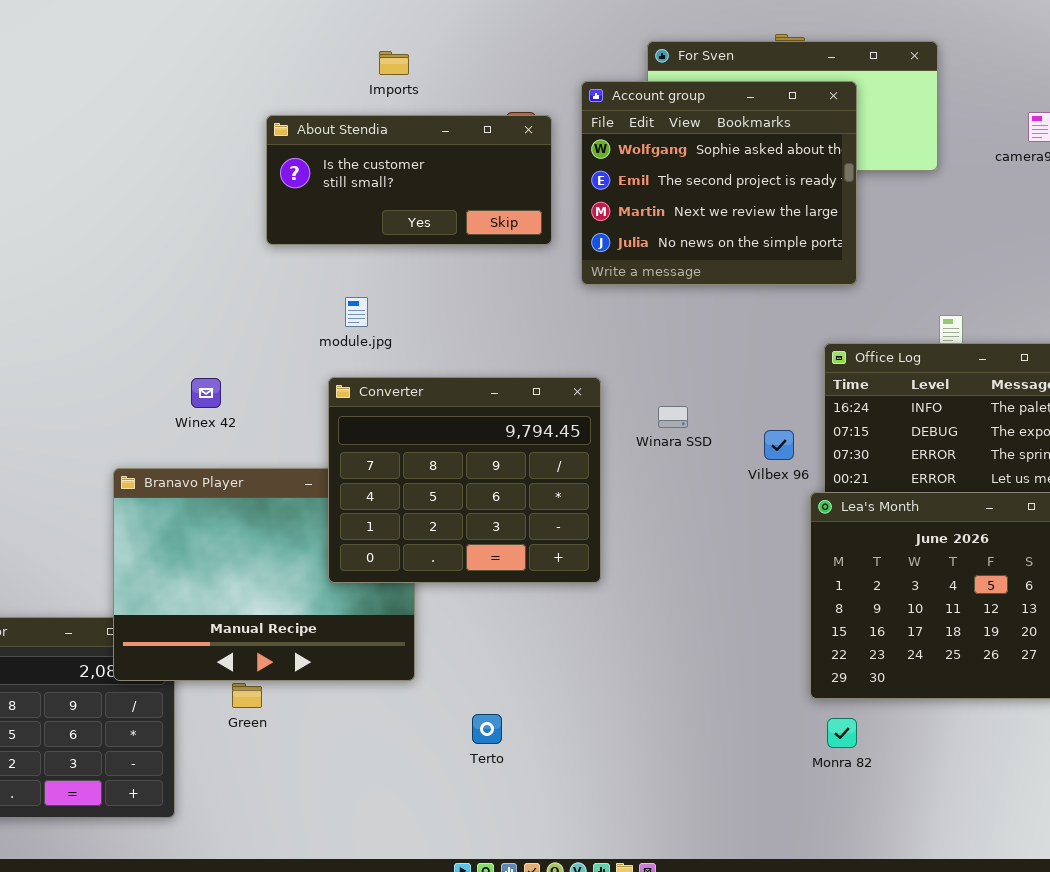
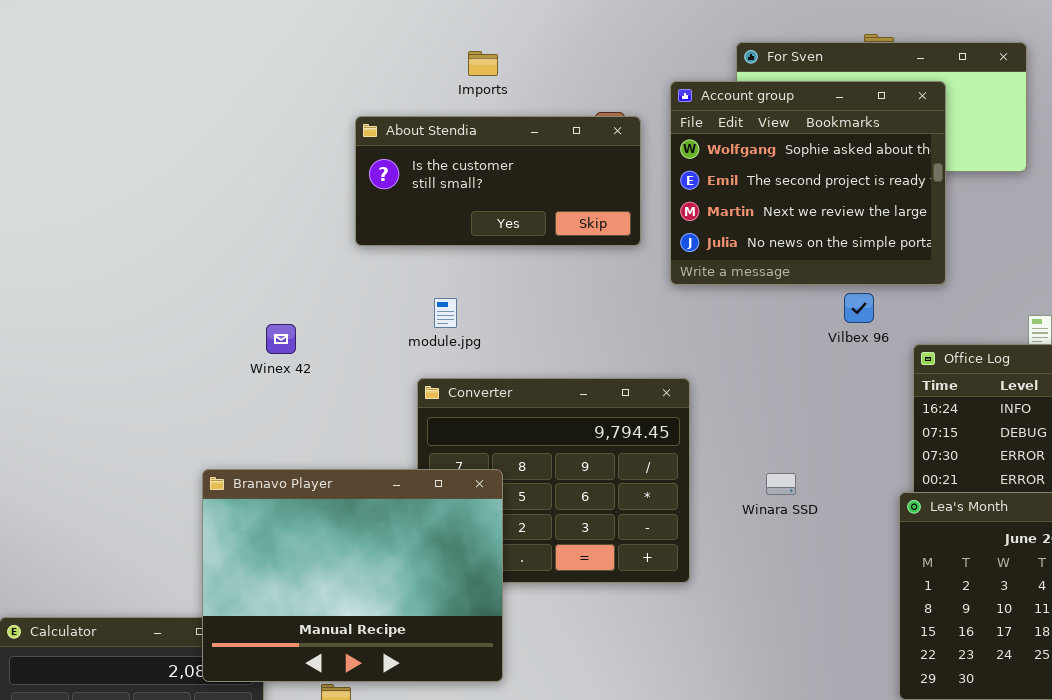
Winex 42: [191,378,221,408] -> [266,324,296,354], moved
Winara SSD: [658,406,688,428] -> [766,473,796,495], moved
Vilbex 96: [764,430,794,460] -> [844,293,874,323], moved
Branavo Player: [113,468,415,681] -> [202,469,503,682], raised

